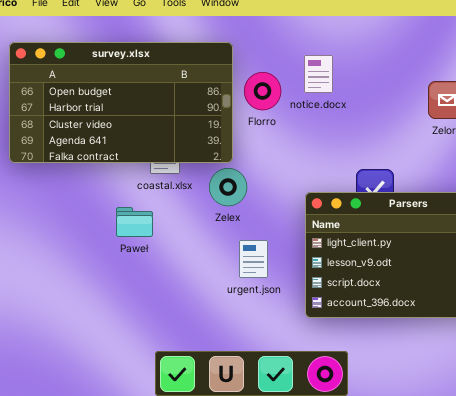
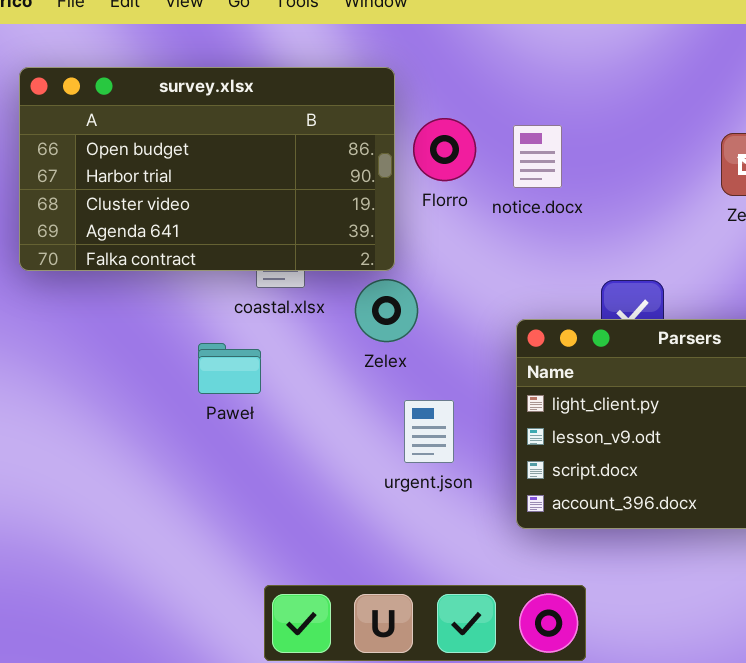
notice.docx: [304,55,333,93] -> [513,125,562,188], moved

